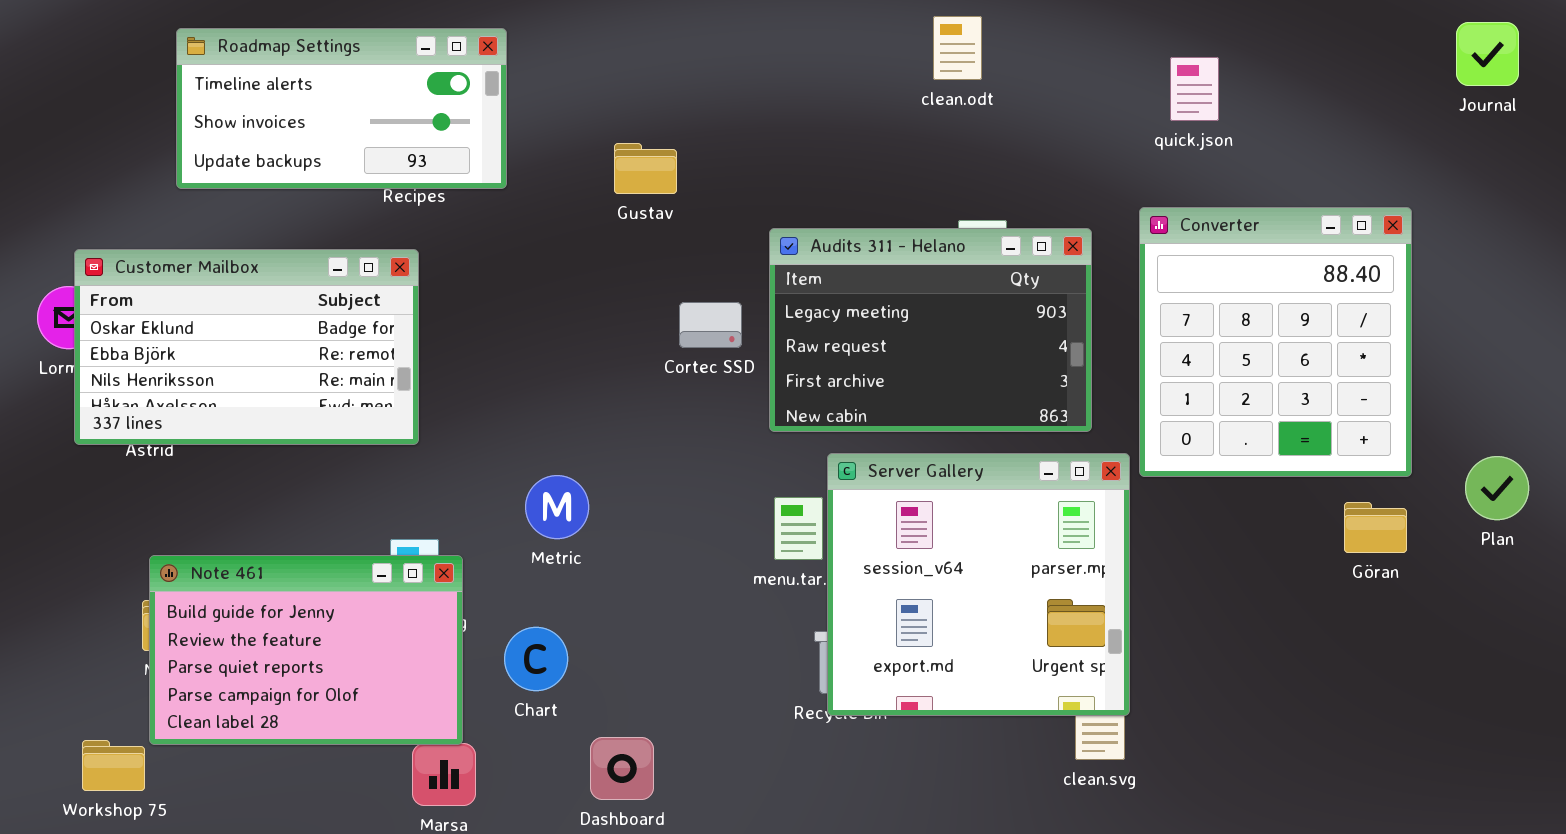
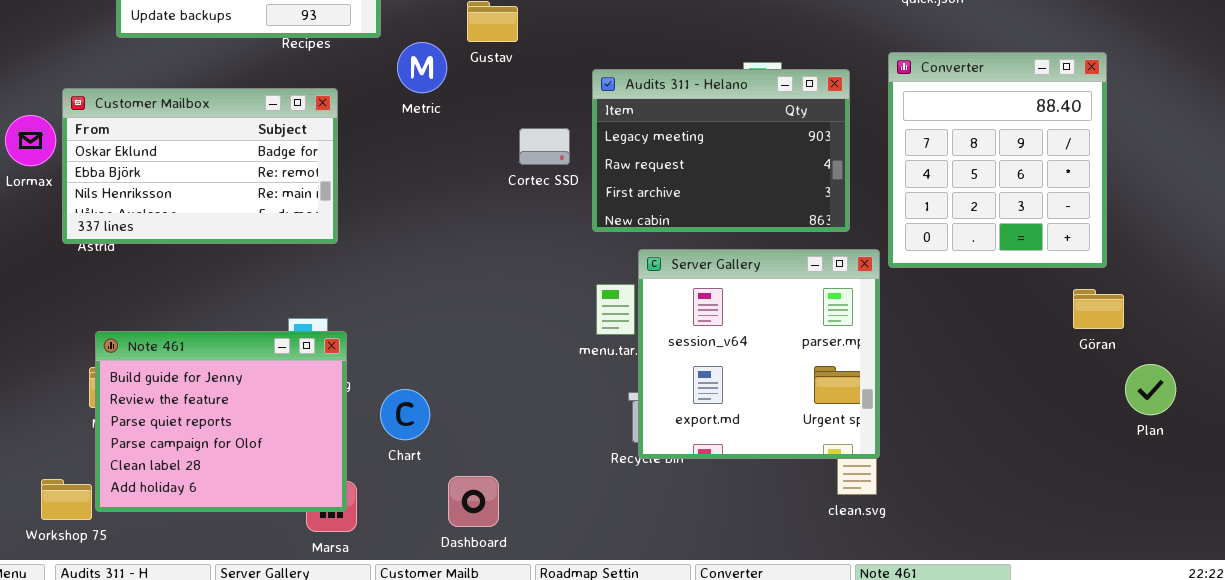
Customer Mailbox: [74,249,419,445] -> [62,88,338,244], moved
Plan: [1465,456,1529,520] -> [1125,364,1176,415], moved
Metric: [525,475,589,539] -> [397,42,447,93], moved
Göran: [1344,502,1407,553] -> [1073,289,1124,329], moved
Note 461: [149,555,463,745] -> [95,331,347,512], resized

